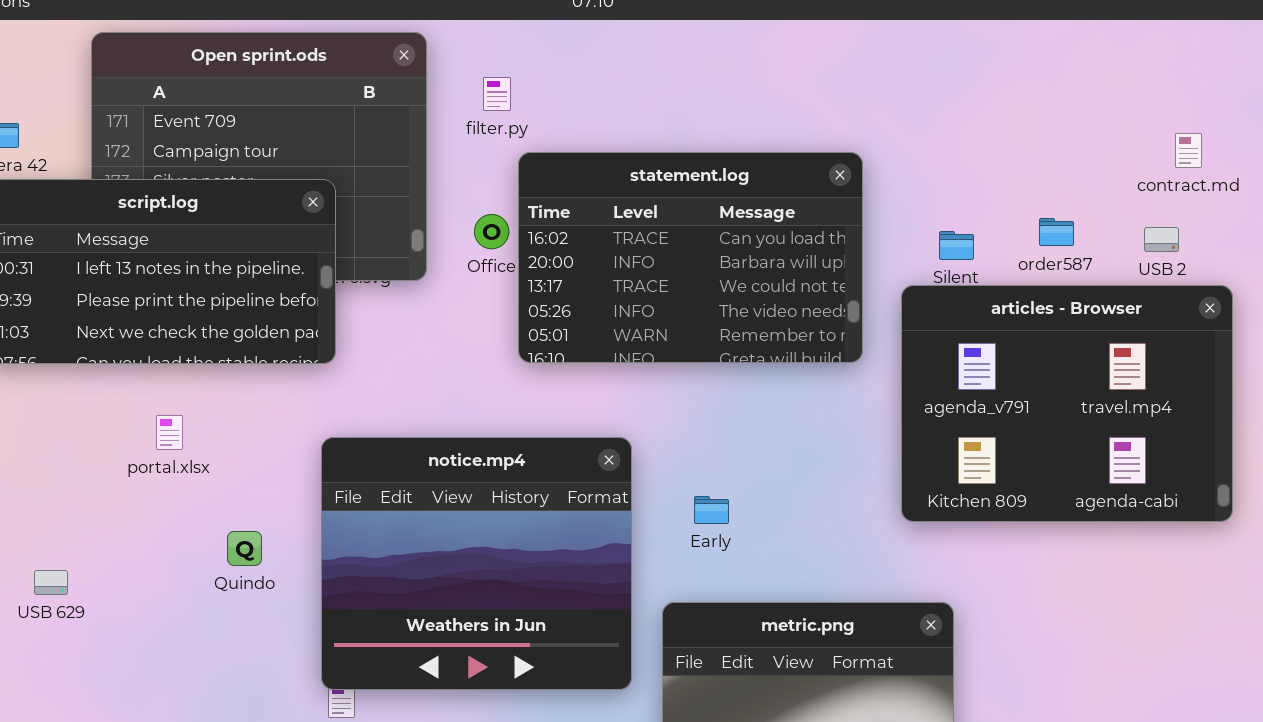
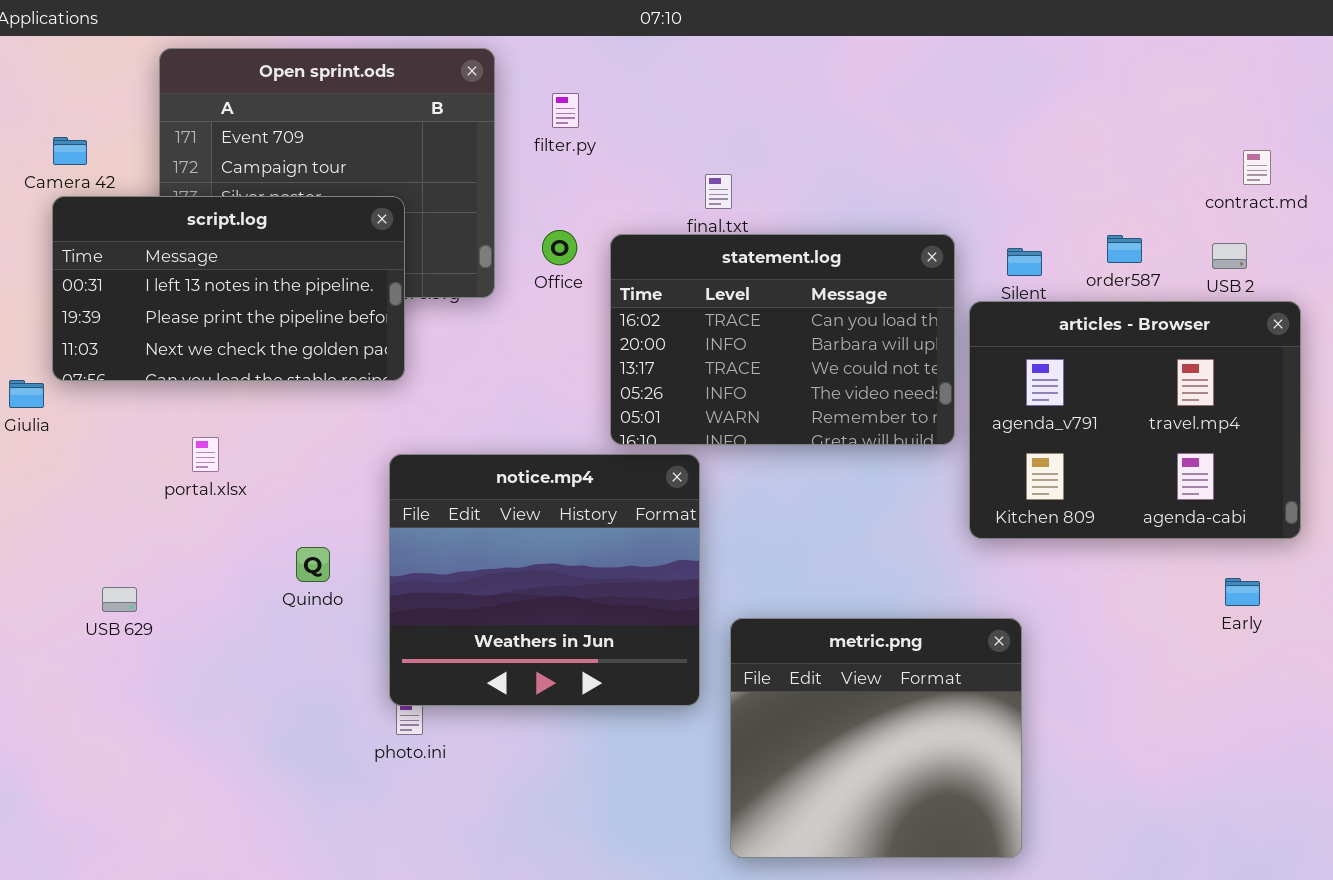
statement.log: [518,152,863,363] -> [610,234,955,445], moved
portal.xlsx: [156,415,183,450] -> [192,437,219,472], moved
Early: [694,496,729,524] -> [1225,578,1260,606], moved

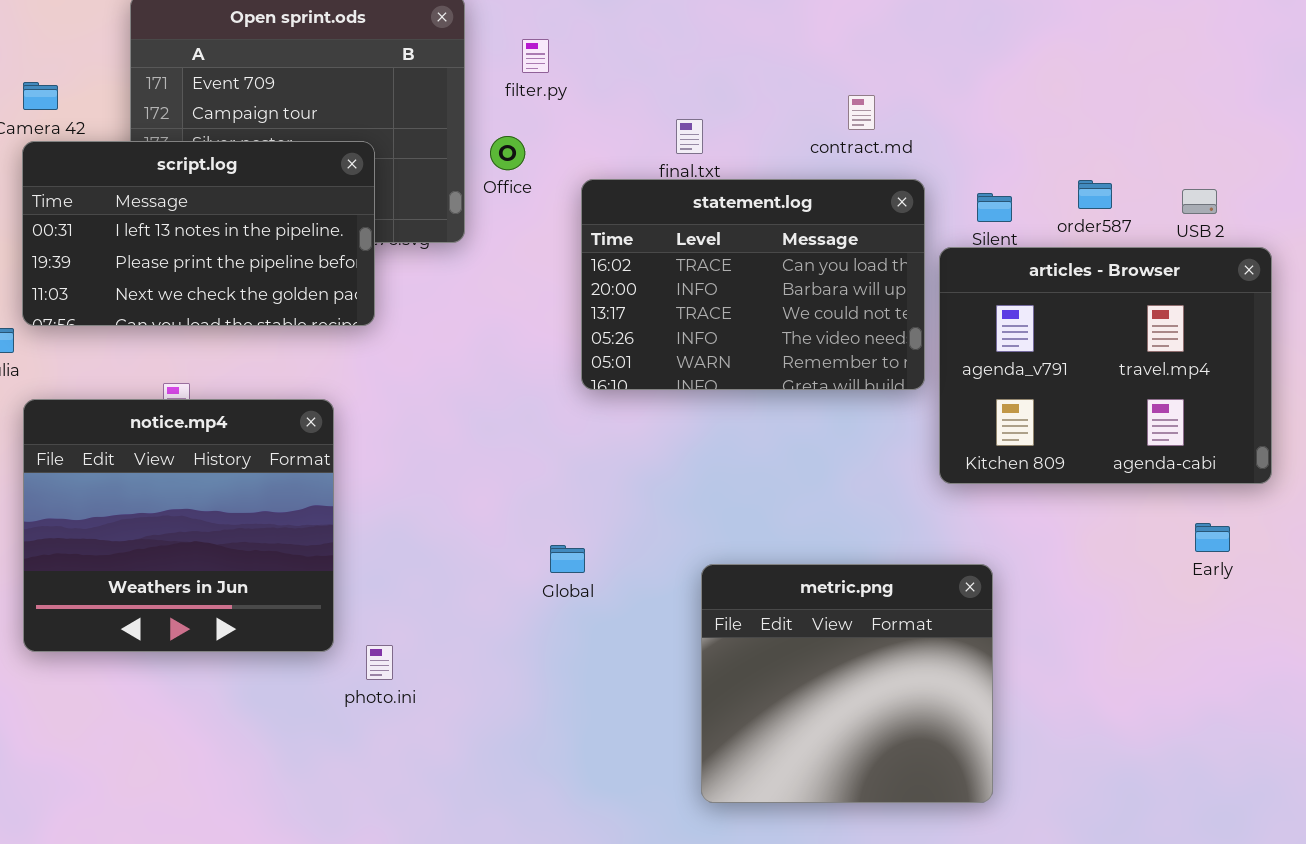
contract.md: [1243,150,1271,185] -> [848,95,875,130], moved
Office: [542,230,577,265] -> [490,136,525,170], moved
notice.mp4: [389,454,700,706] -> [23,399,334,652], moved

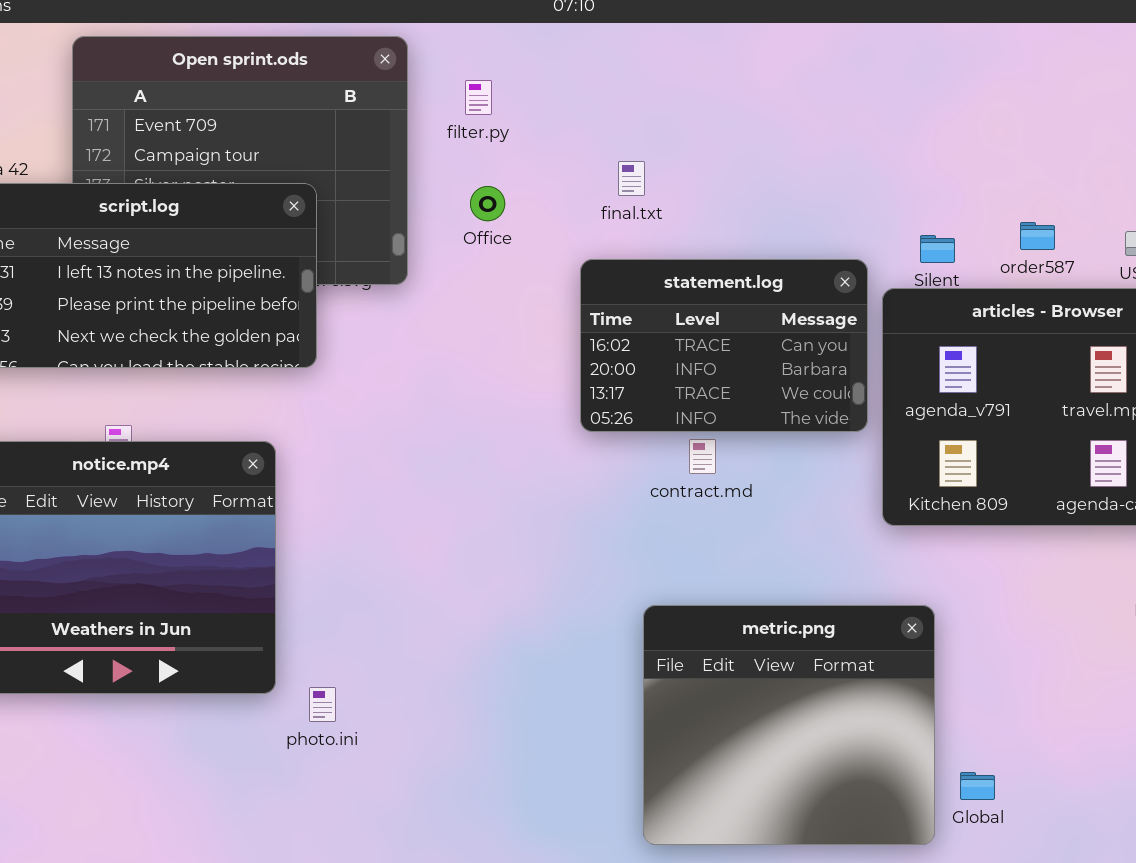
contract.md: [848,95,875,130] -> [689,439,716,474], moved
Office: [490,136,525,170] -> [470,186,505,221], moved
statement.log: [581,179,925,390] -> [580,259,868,432], resized
Global: [550,545,585,573] -> [960,772,995,800], moved

